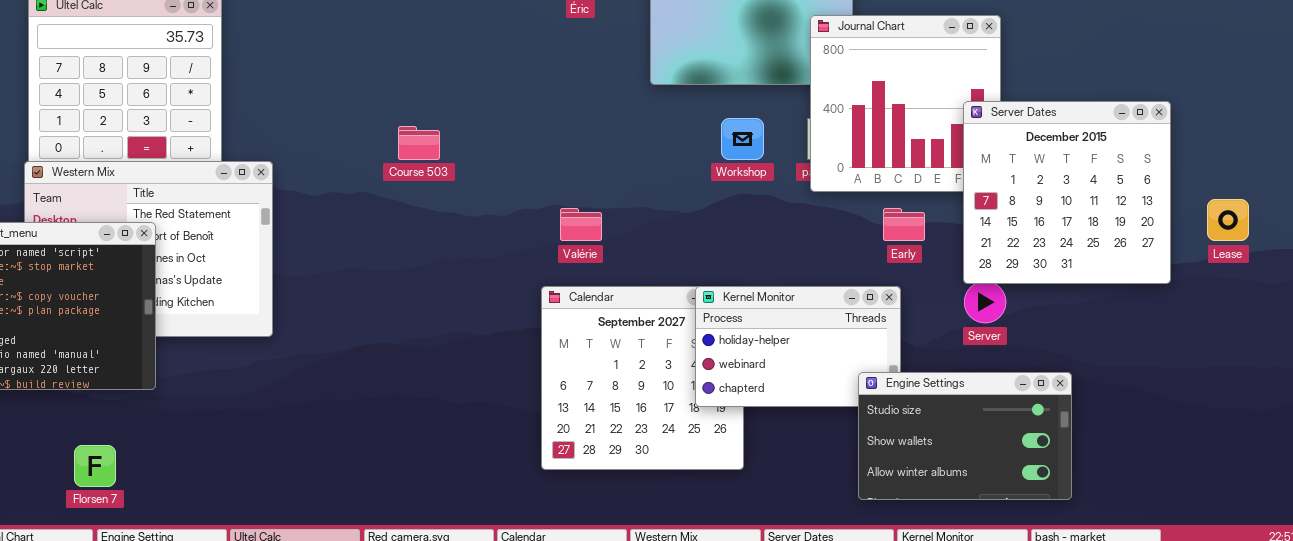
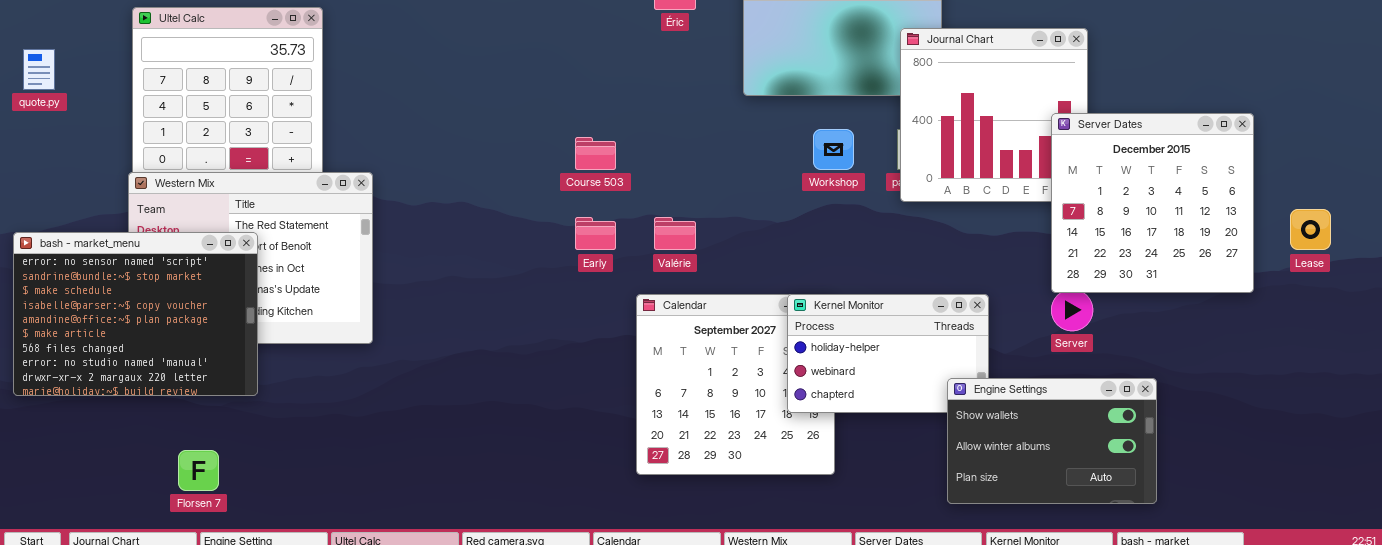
Course 503: [398,126,440,160] -> [575,137,616,170], moved
Early: [883,208,925,241] -> [575,217,616,250], moved
Engine Settings: [858,372,1072,500] -> [947,378,1157,504], scrolled down 1 row

